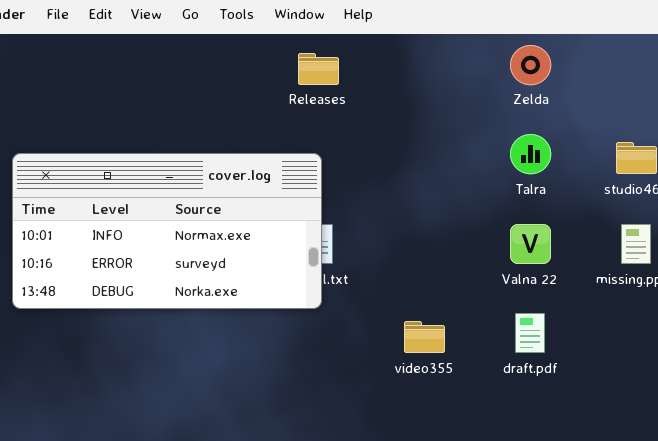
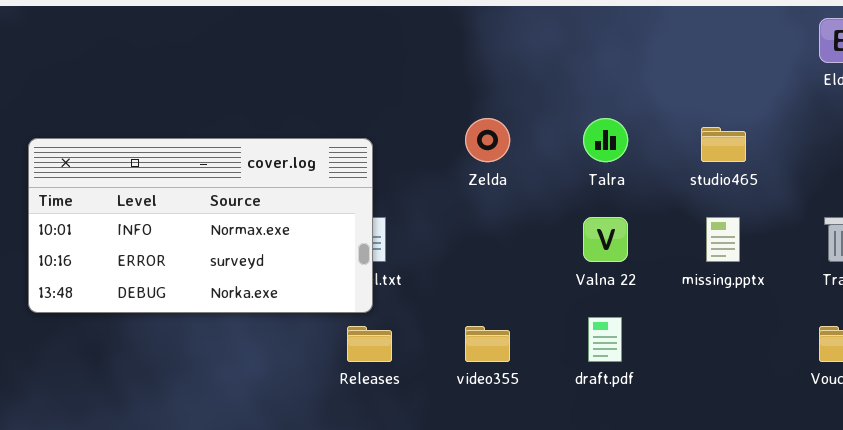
Zelda: [510,45,551,85] -> [465,118,510,162], moved
Releases: [298,53,339,85] -> [347,326,392,362], moved

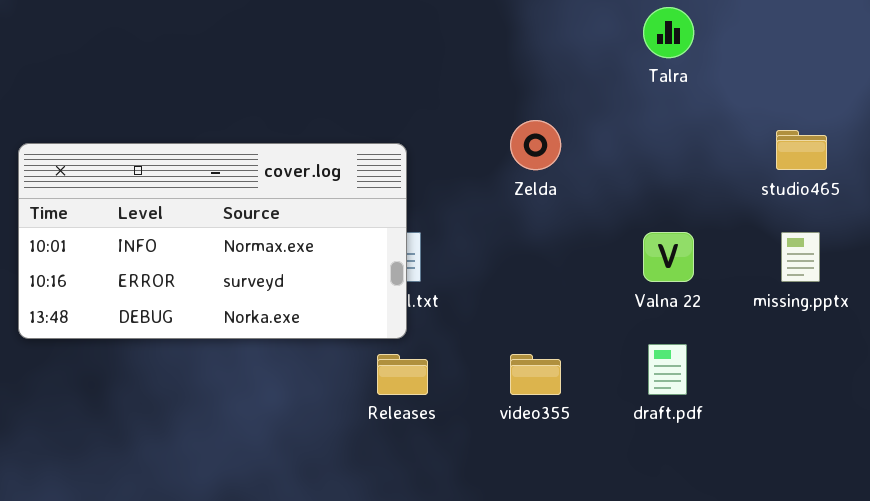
Talra: [583,118,628,162] -> [643,7,694,58], moved

